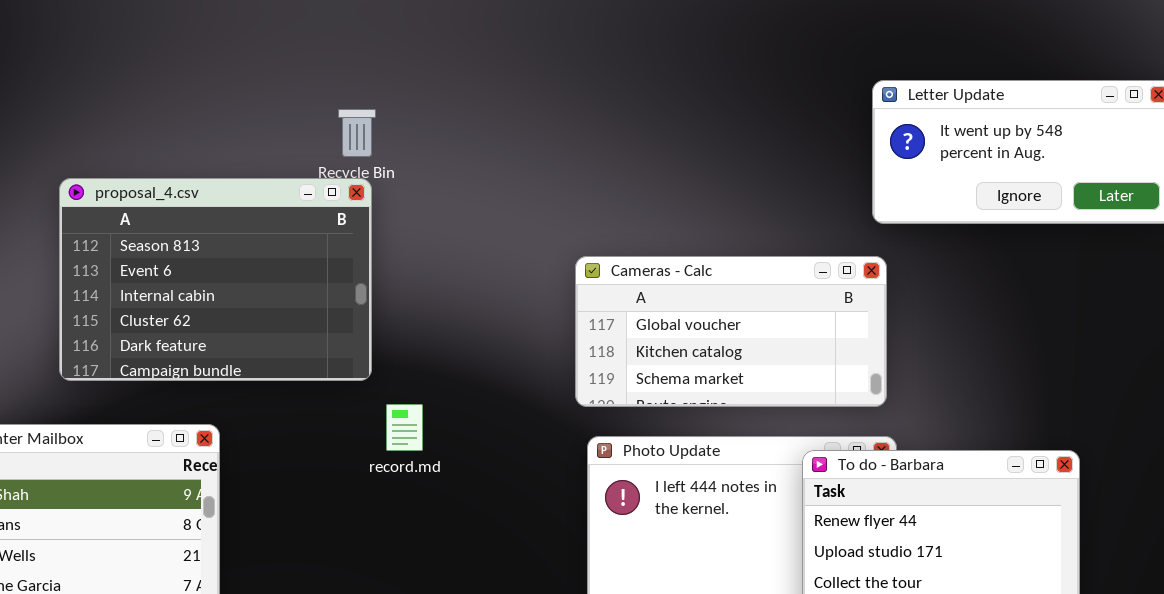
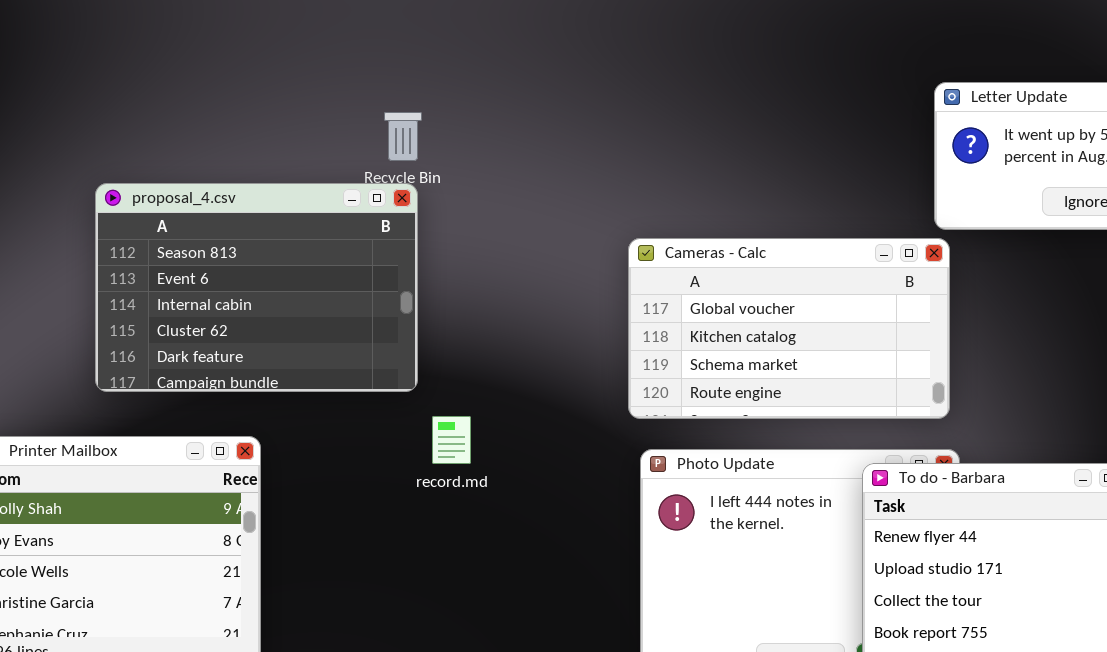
Cameras - Calc: [575,256,887,407] -> [628,238,950,419], resized

